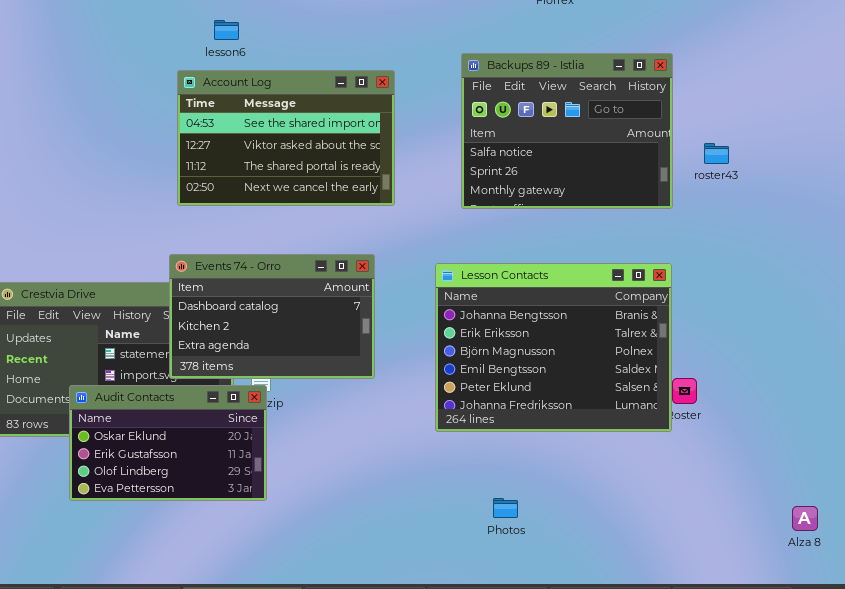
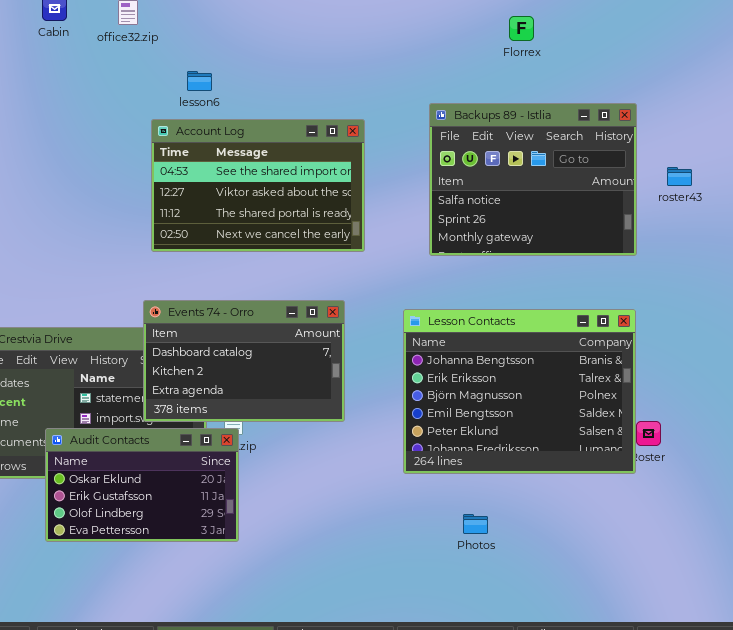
roster43: [704,143,729,164] -> [667,167,692,186], moved
Photos: [493,498,518,518] -> [463,514,488,534], moved

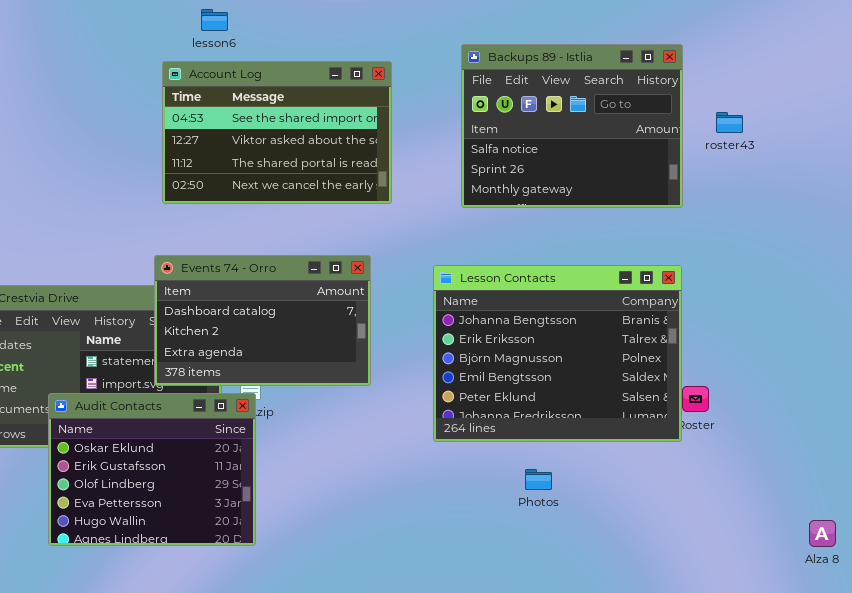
Audit Contacts: [45,428,239,542] -> [48,393,256,546], resized
Photos: [463,514,488,534] -> [525,469,552,490], moved

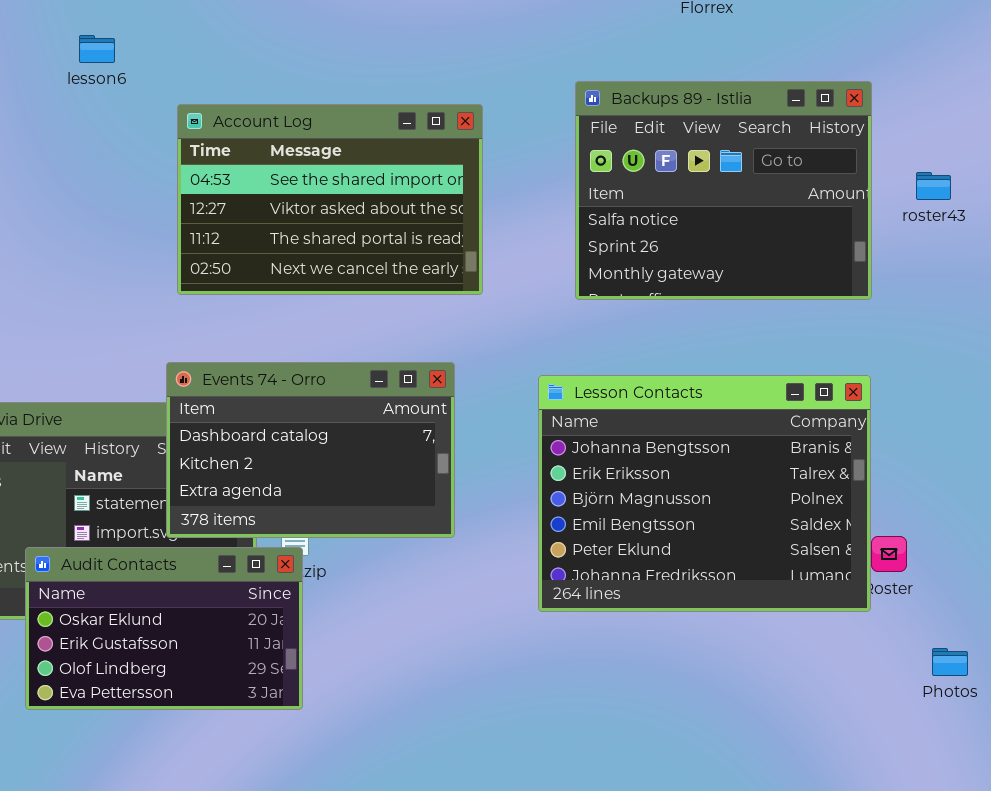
lesson6: [201,9,228,31] -> [79,35,115,63], moved
Audit Contacts: [48,393,256,546] -> [25,547,303,710], resized
Photos: [525,469,552,490] -> [932,648,968,676], moved

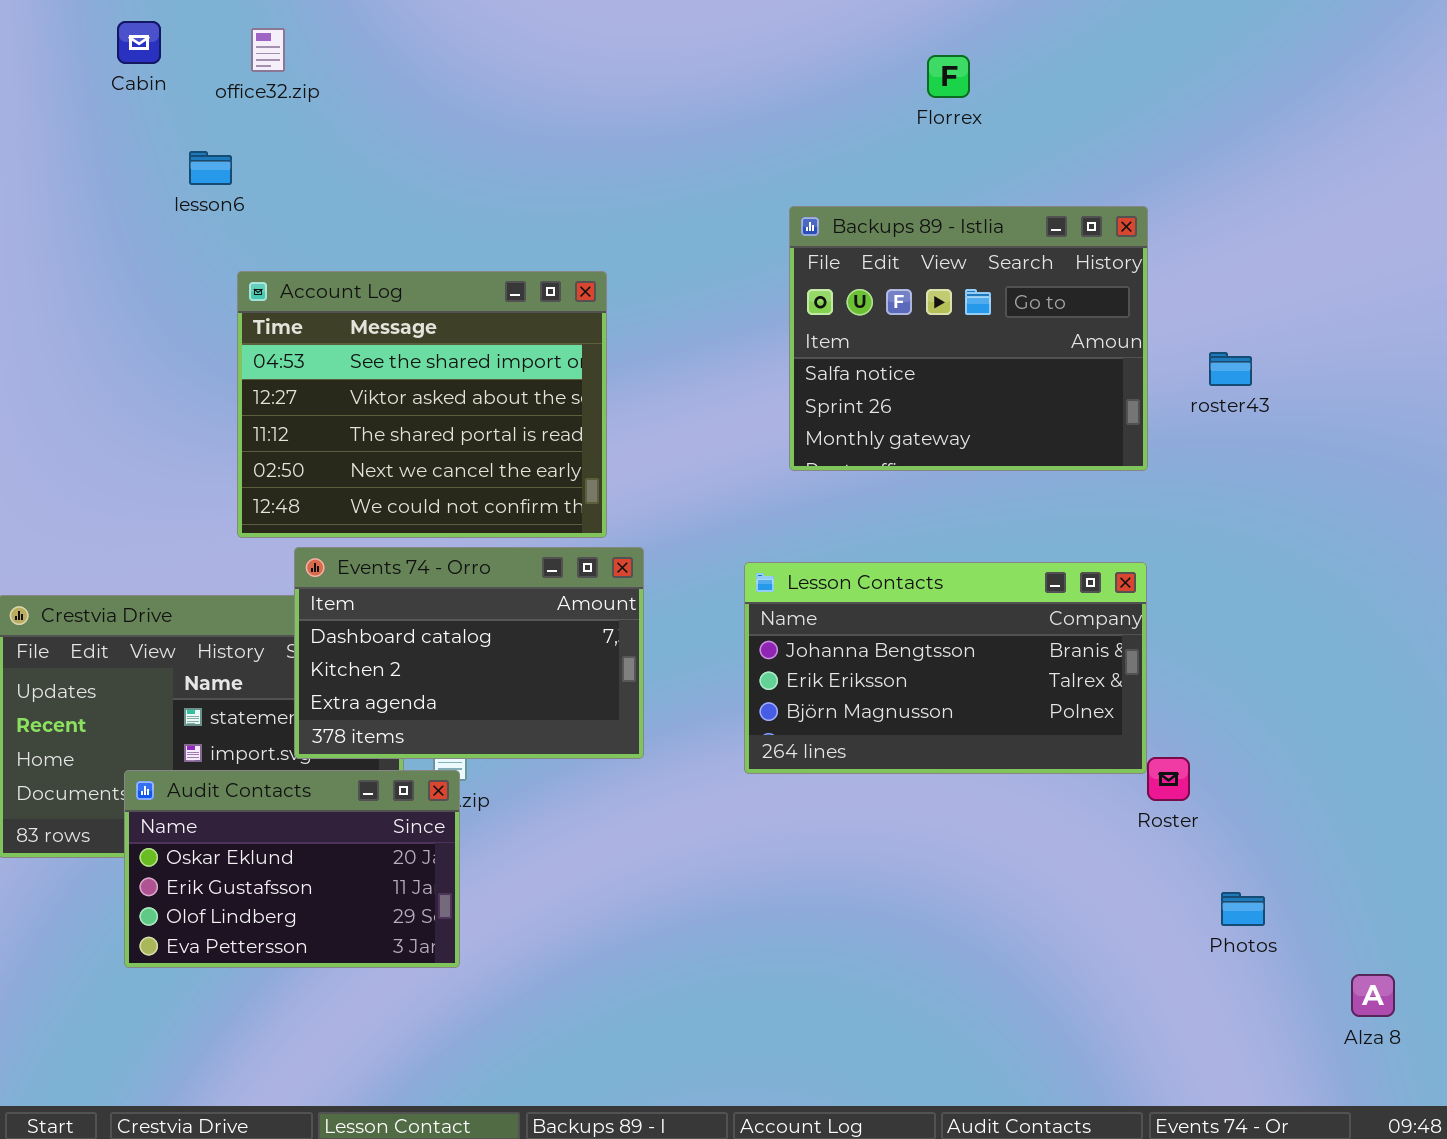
Account Log: [177,104,483,295] -> [237,271,607,538], moved, resized
roster43: [916,172,951,200] -> [1209,352,1252,386], moved
Lesson Contacts: [538,375,871,612] -> [744,562,1147,774], resized

